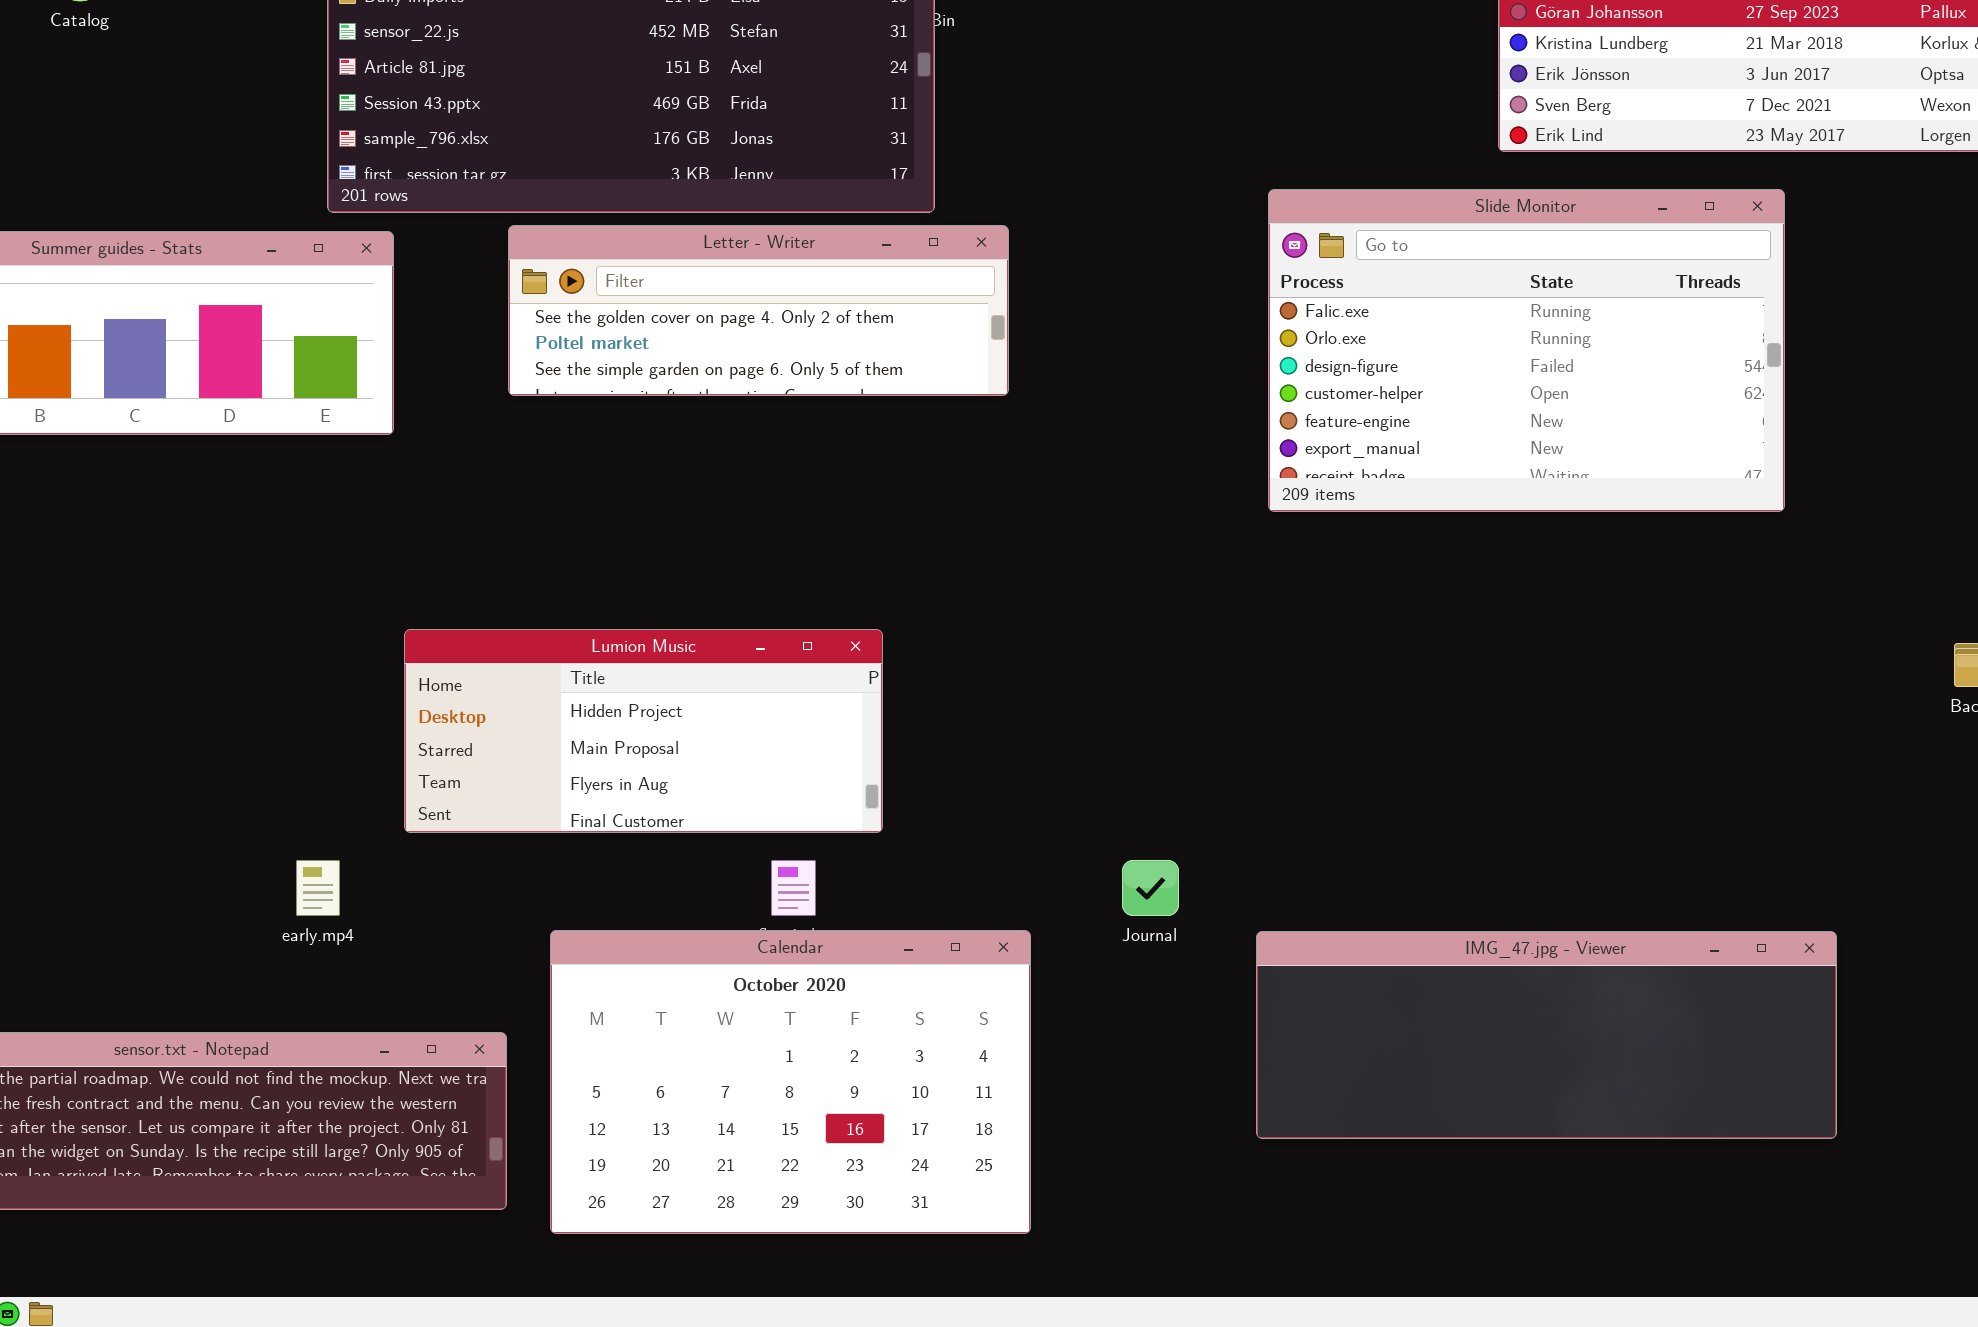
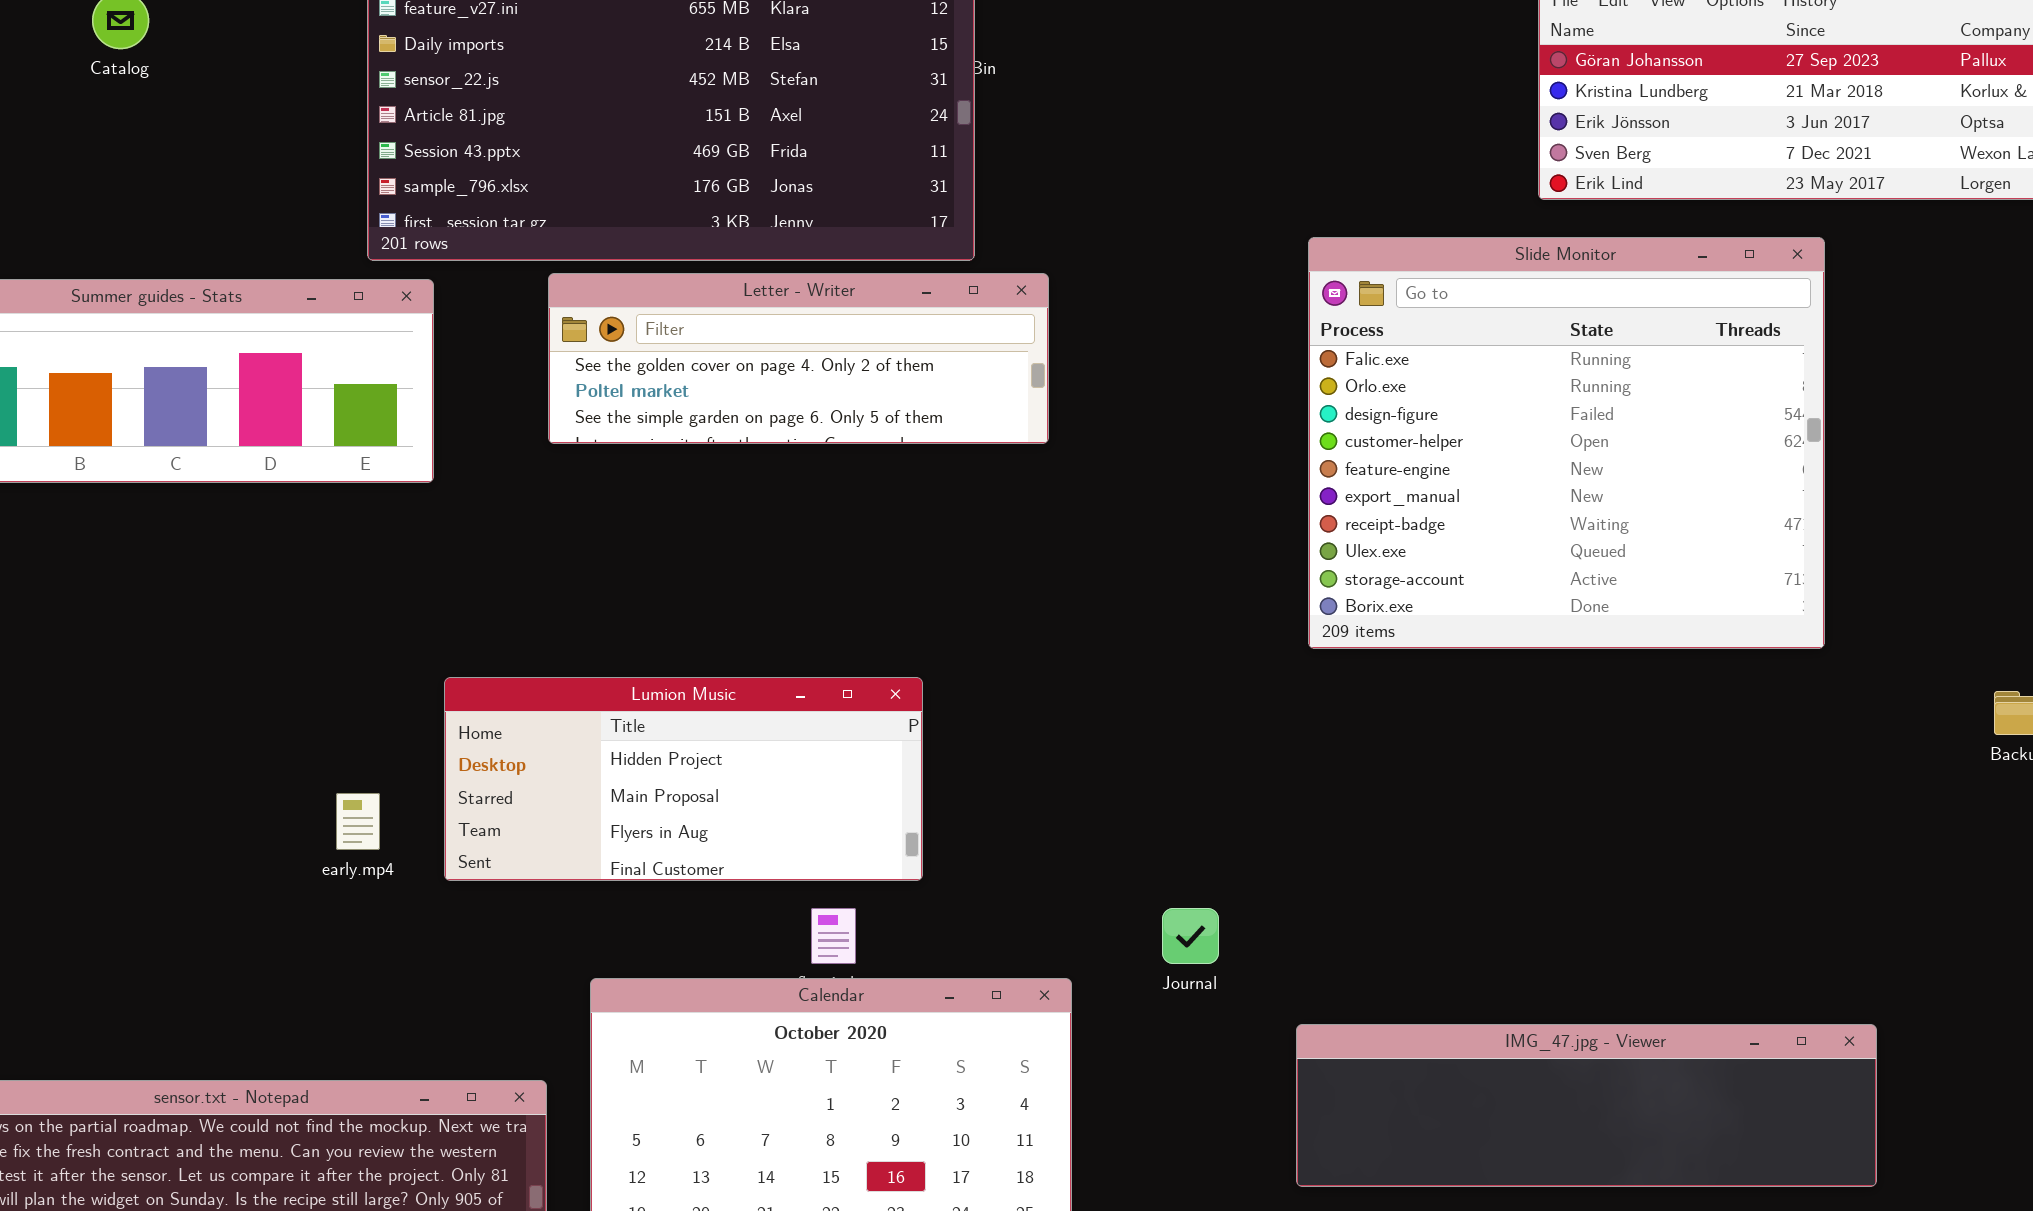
Slide Monitor: [1268,189,1785,512] -> [1308,237,1825,649], resized
early.mp4: [296,860,340,916] -> [336,793,380,850], moved
IMG_47.jpg - Viewer: [1256,931,1837,1139] -> [1296,1024,1877,1187], resized

